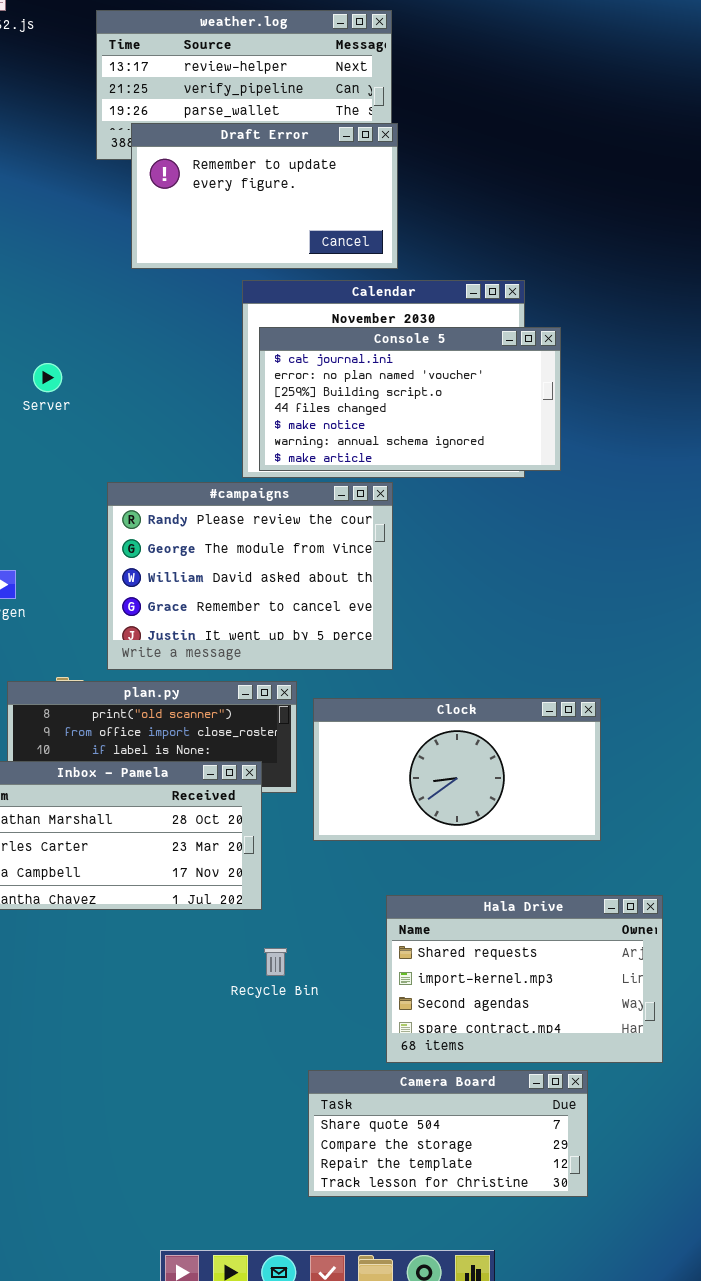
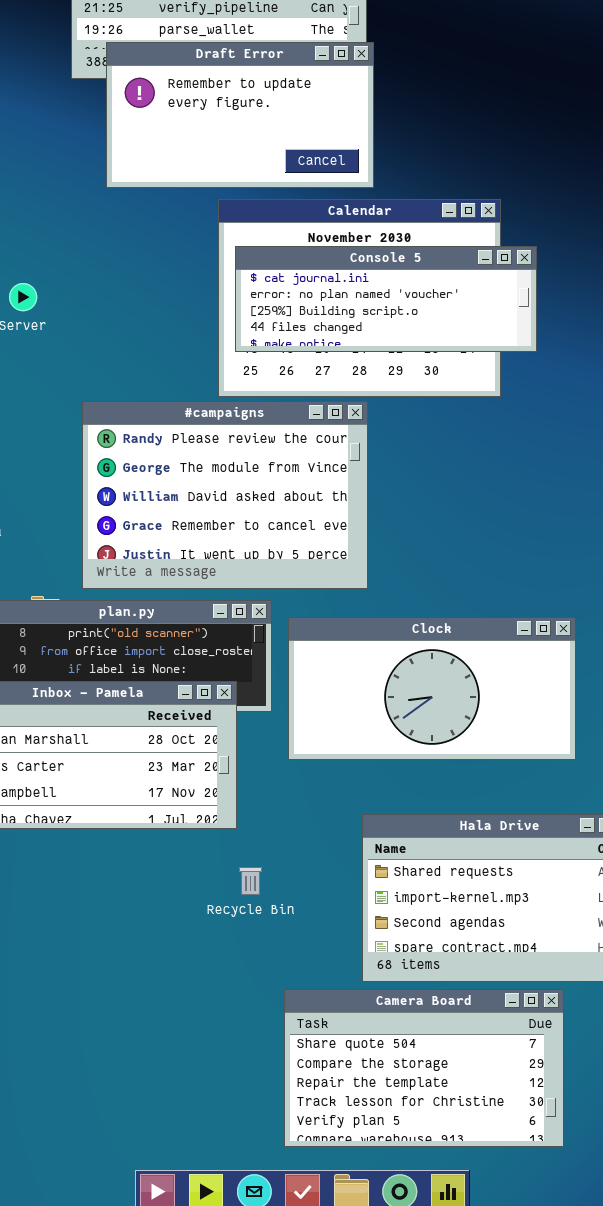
Console 5: [259,327,561,471] -> [235,246,537,352], resized
Camera Board: [308,1070,588,1197] -> [284,989,564,1147], resized

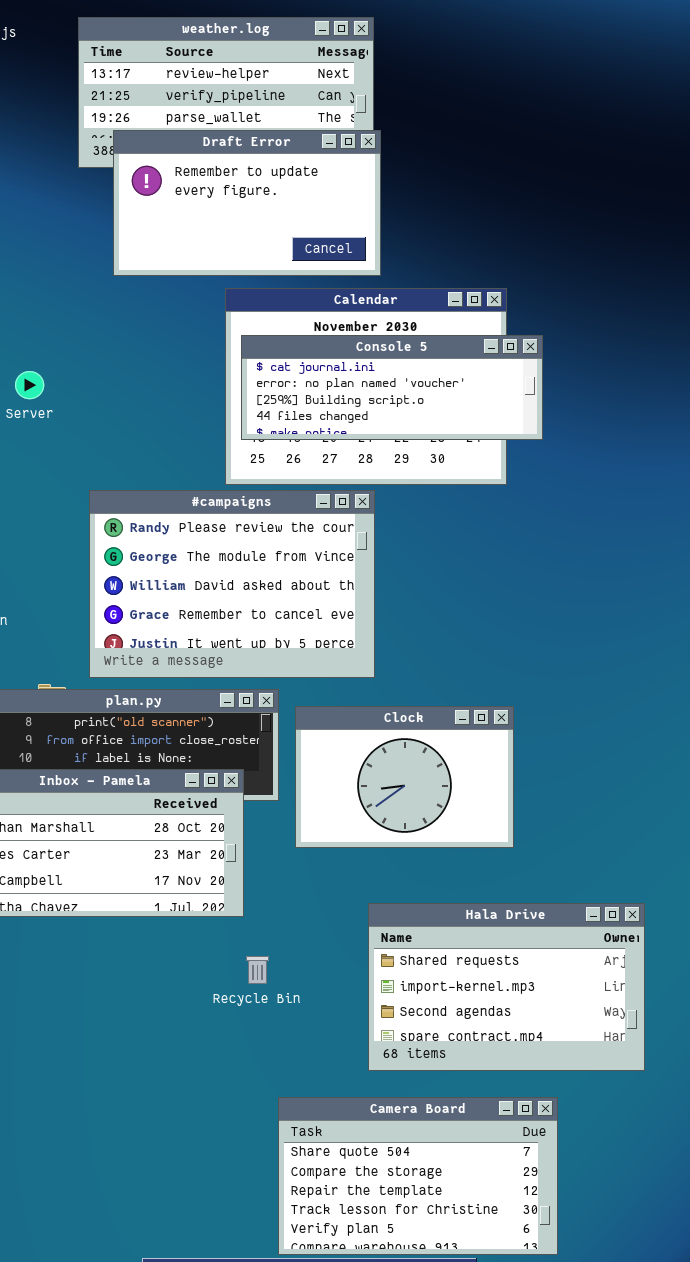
Clock: [288,617,576,760] -> [295,706,514,848], resized
Camera Board: [284,989,564,1147] -> [278,1097,558,1255], moved

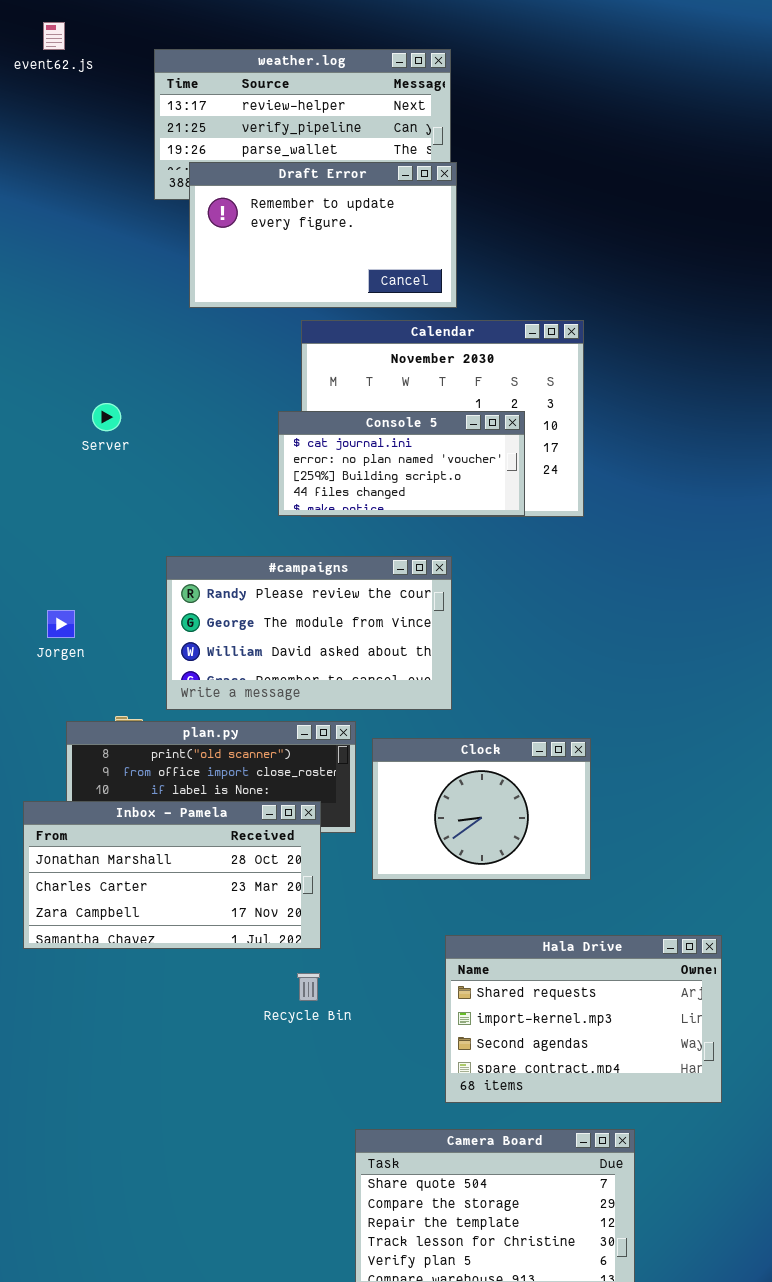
Console 5: [241,335,543,440] -> [278,411,525,516], moved, resized
#campaigns: [89,490,375,678] -> [166,556,452,710], resized
Recycle Bin: [246,956,269,984] -> [297,973,320,1001], moved

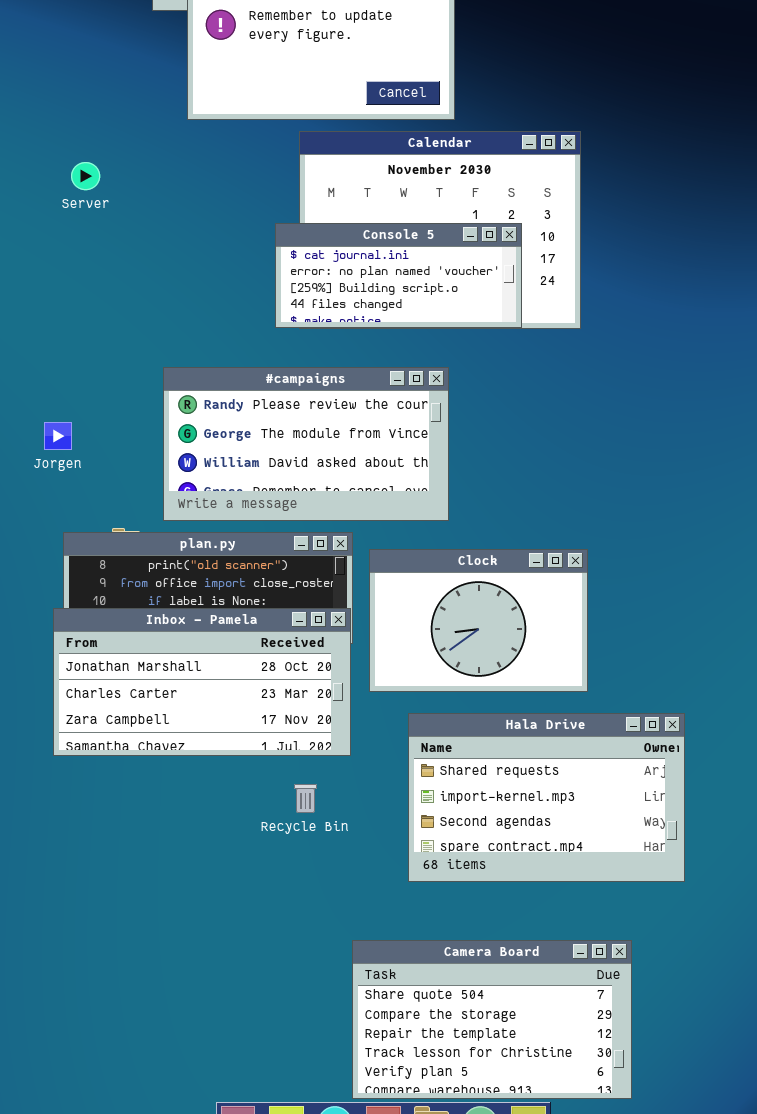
Server: [92,403,121,431] -> [71,162,100,190], moved
Inbox - Pamela: [23,801,321,949] -> [53,608,351,756], moved
Hala Drive: [445,935,722,1103] -> [408,713,685,882], moved

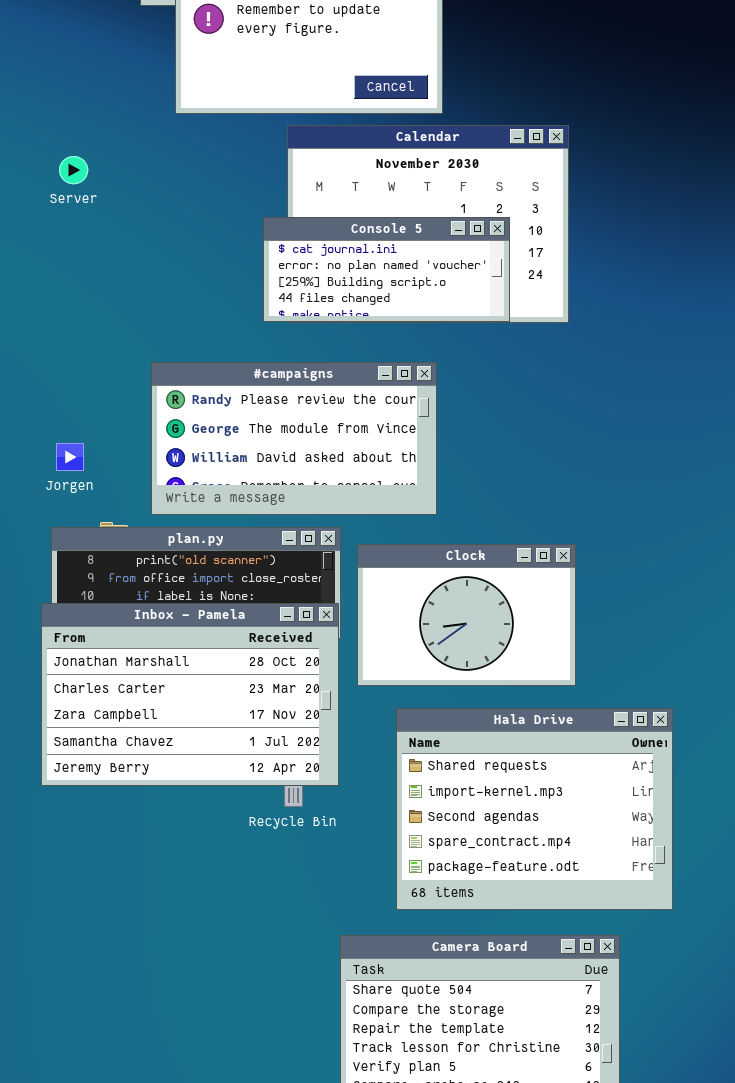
Jorgen: [44,422,72,450] -> [56,443,84,471], moved
Inbox - Pamela: [53,608,351,756] -> [41,603,339,786], resized
Hala Drive: [408,713,685,882] -> [396,708,673,910], resized

